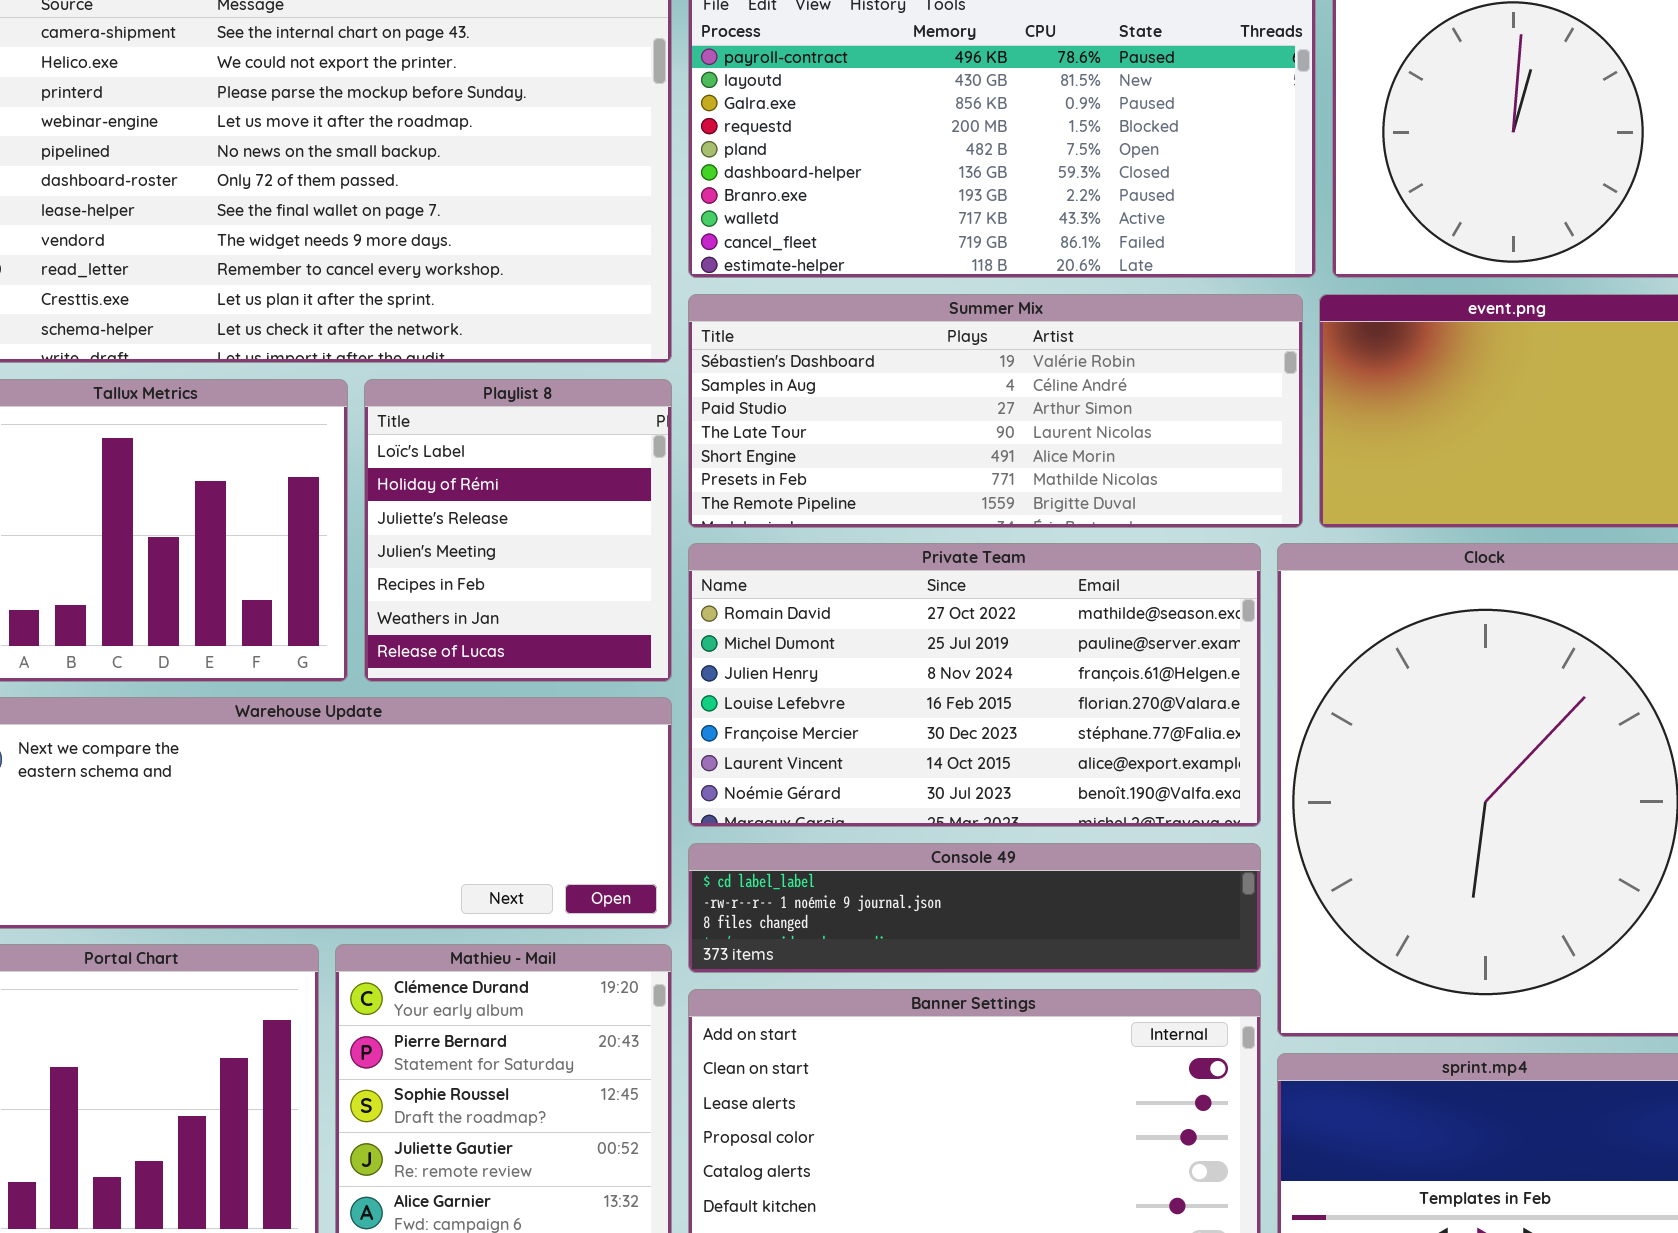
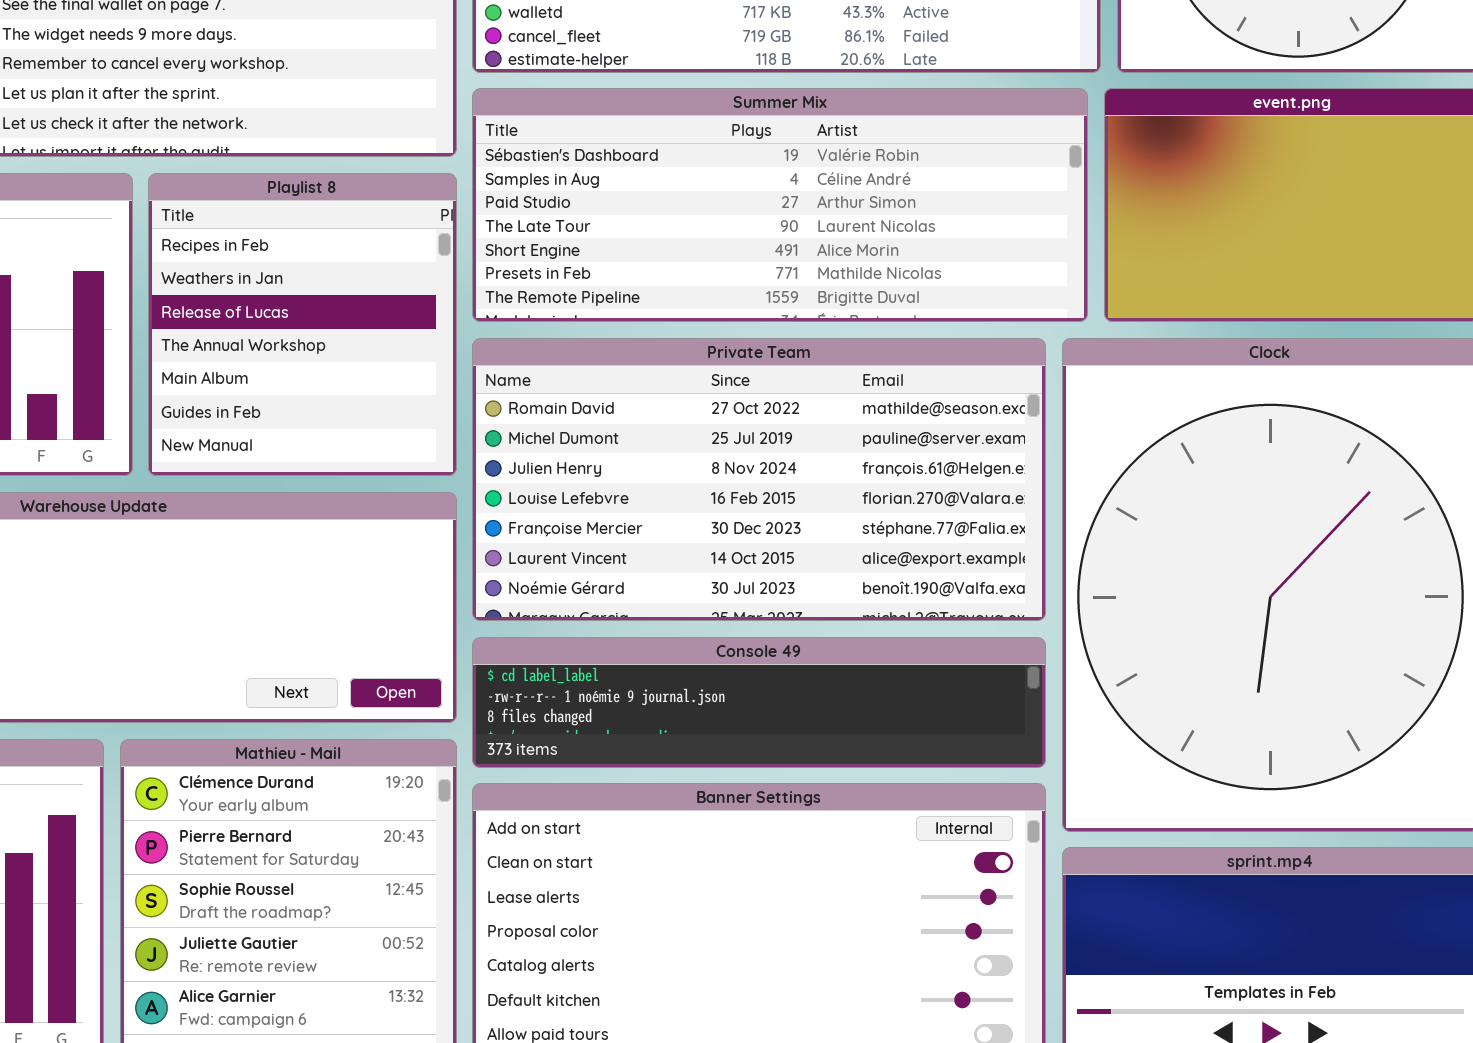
Playlist 8: [364,379,672,682] -> [148,173,457,476], scrolled down 4 rows

